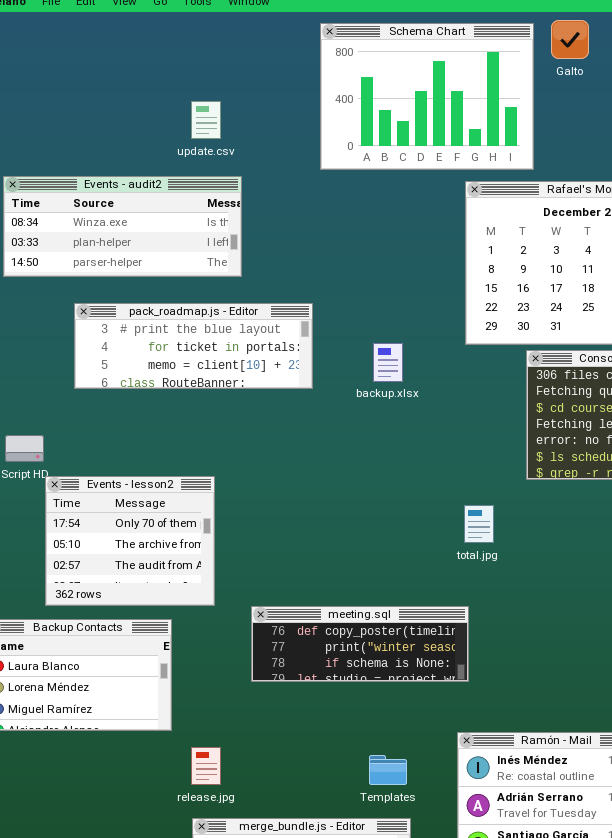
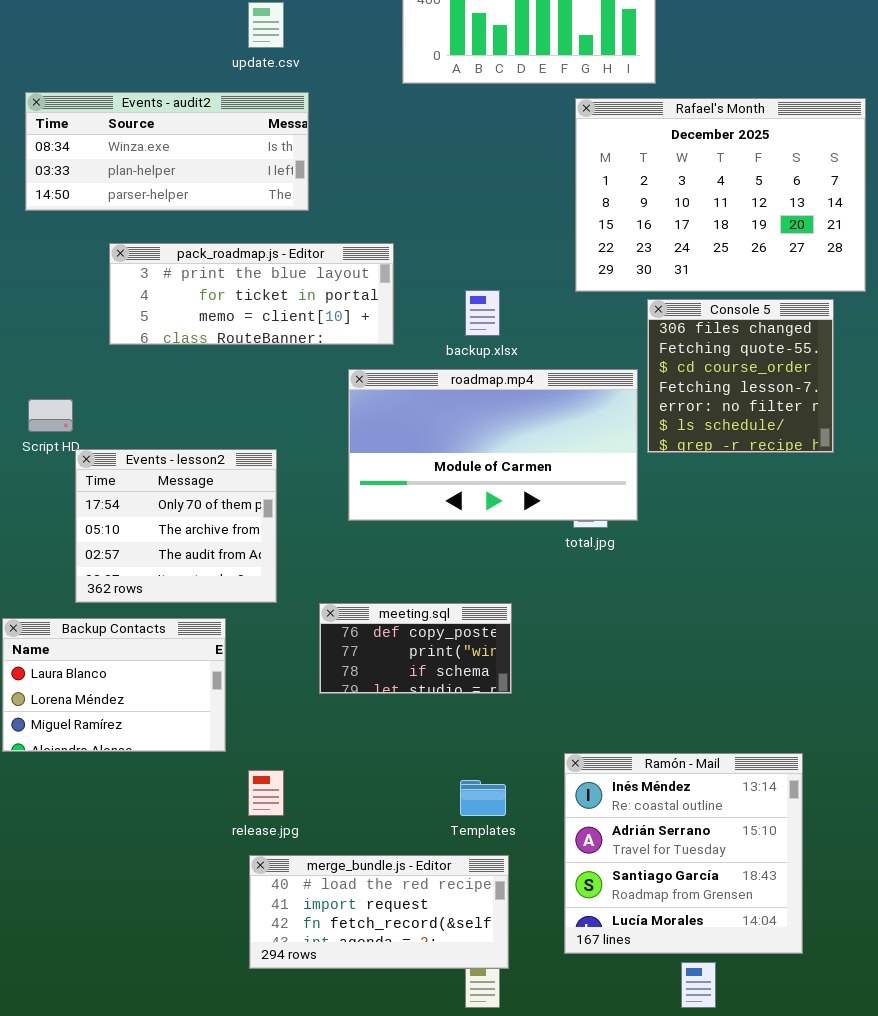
roadmap.mp4: none -> [348,369,638,521], opened
meeting.sql: [251,606,469,682] -> [319,603,512,694], resized

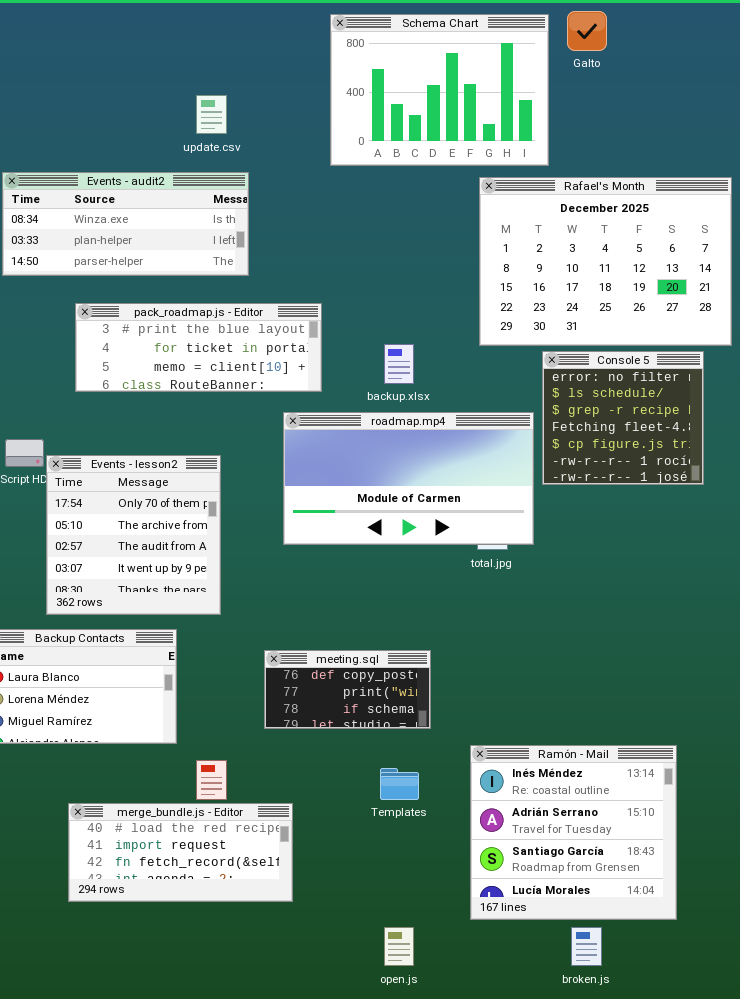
Console 5: [647,299,834,453] -> [542,351,704,485], scrolled down 4 rows
Events - lesson2: [75,449,277,603] -> [46,455,221,615], resized
meeting.sql: [319,603,512,694] -> [264,650,431,729], moved
merge_bundle.js - Editor: [249,855,509,969] -> [68,803,293,902], moved

